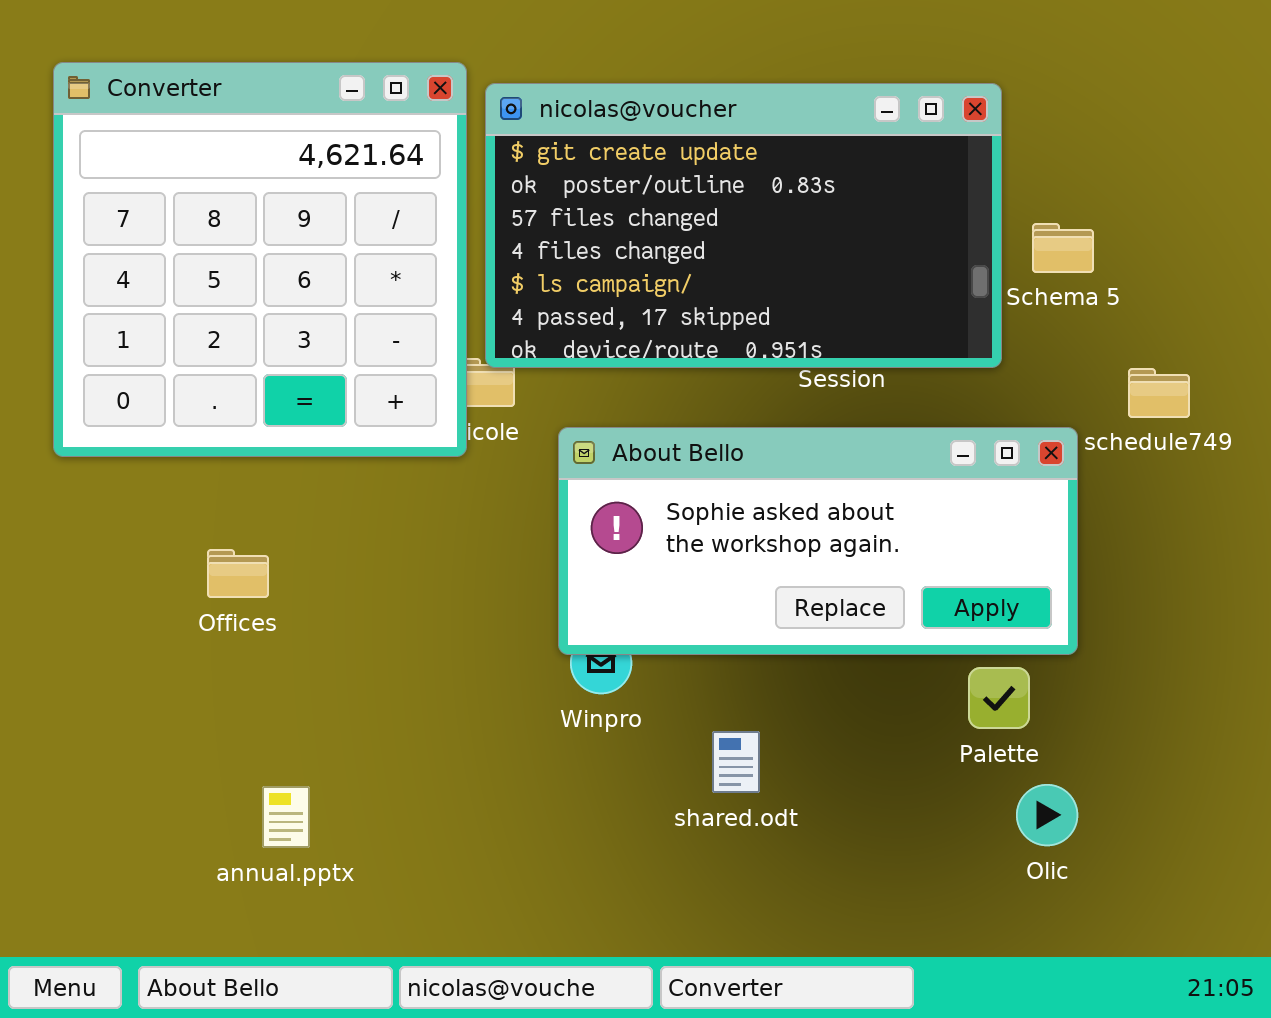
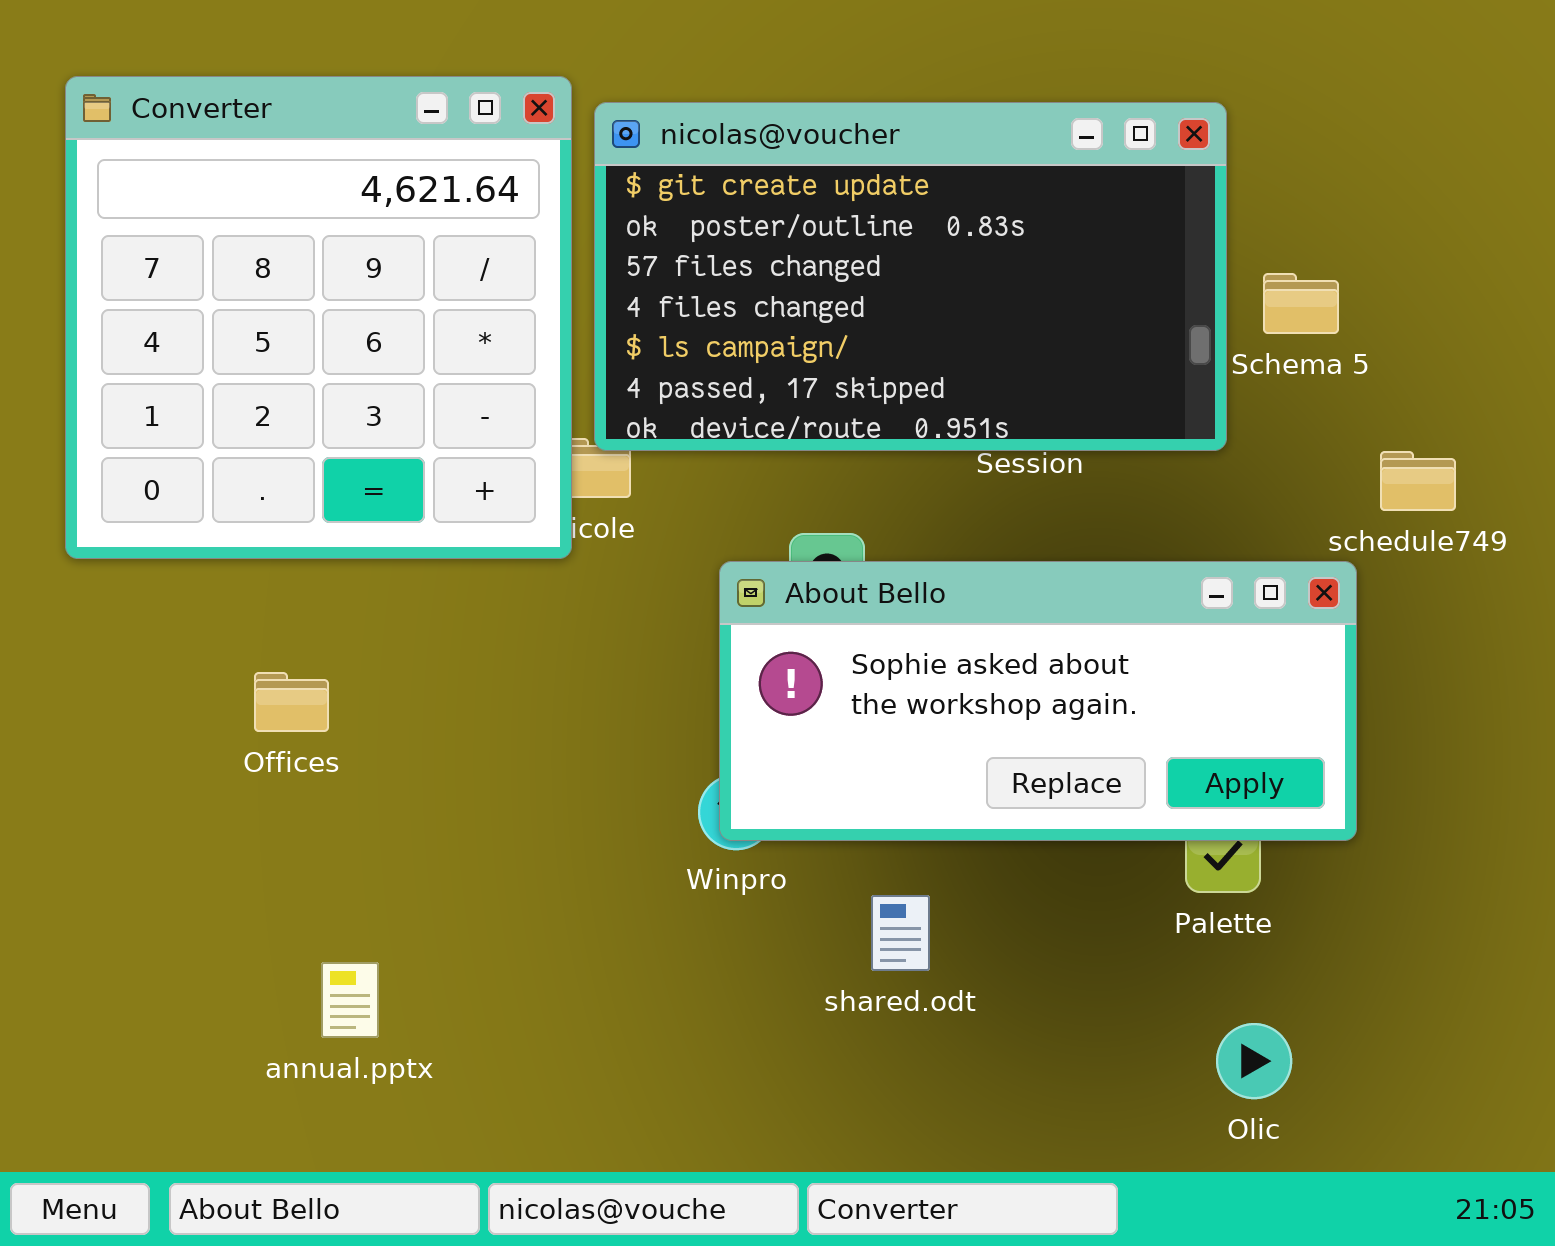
About Bello: [558,427,1078,655] -> [719,561,1357,841], moved
Olic: [1016,784,1078,846] -> [1216,1023,1292,1099], moved

